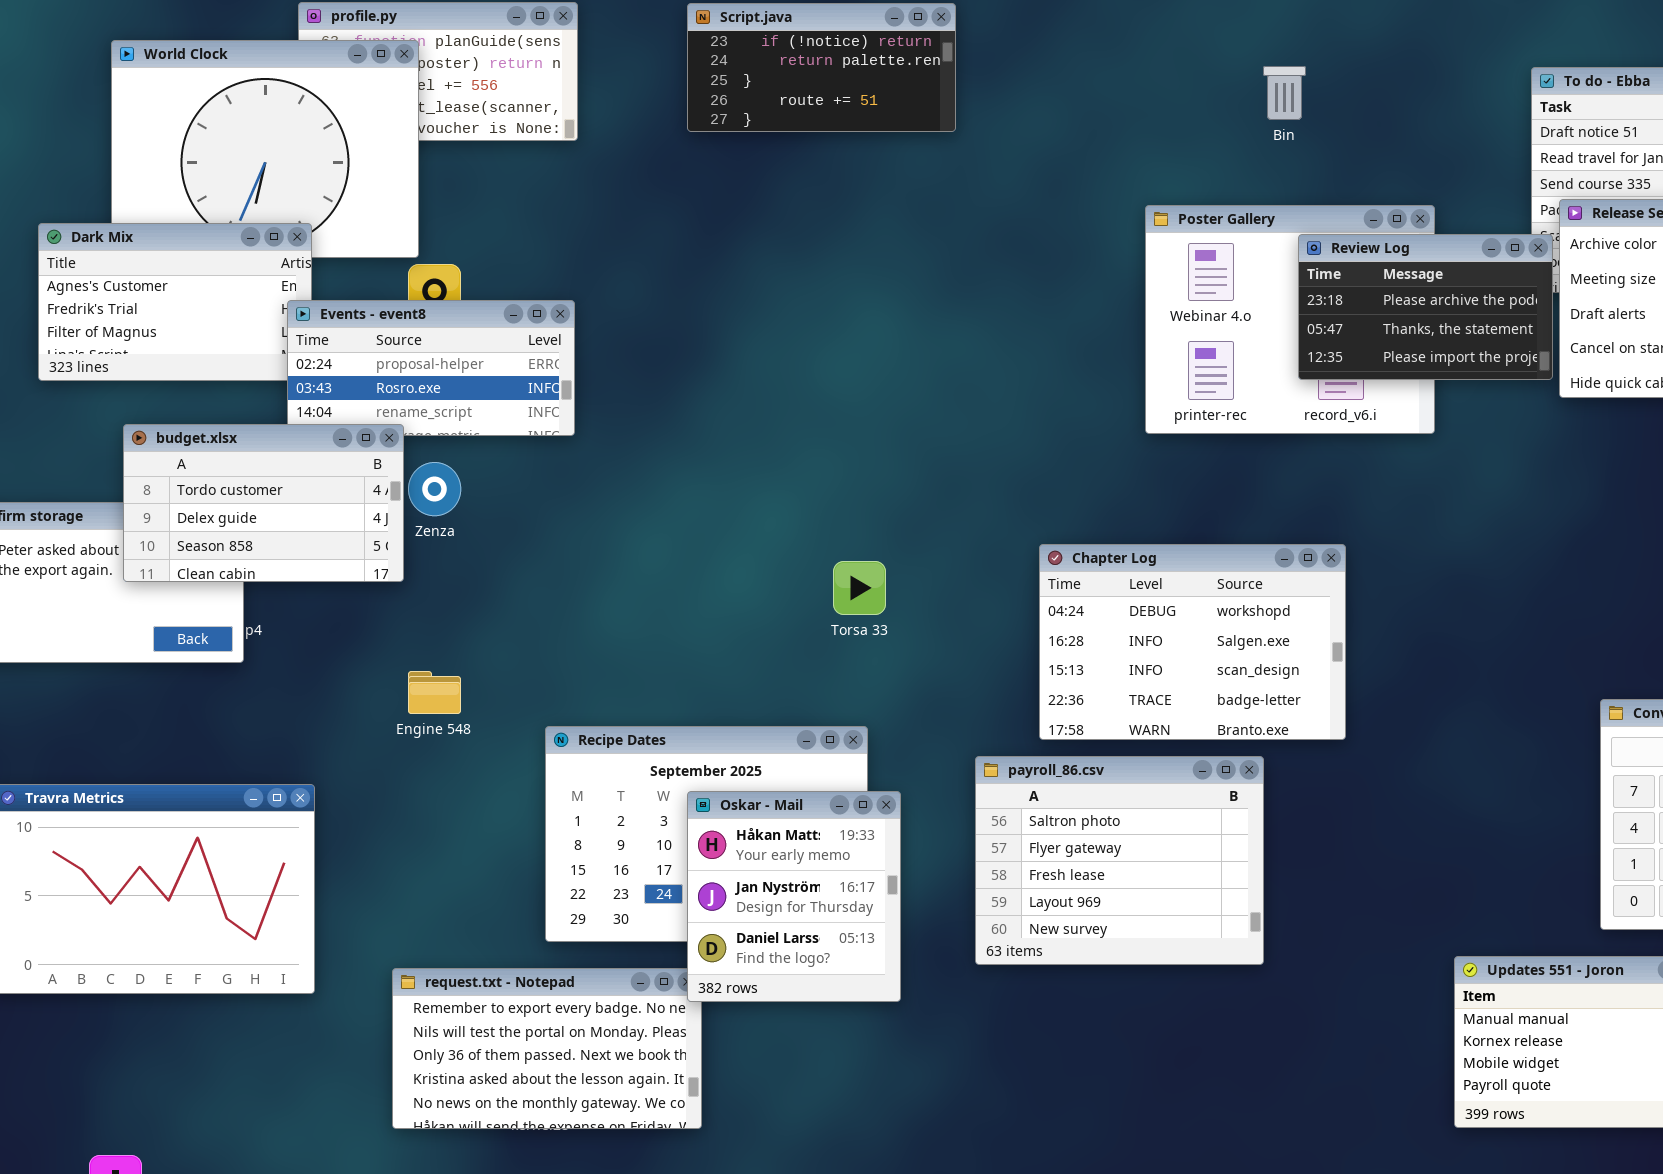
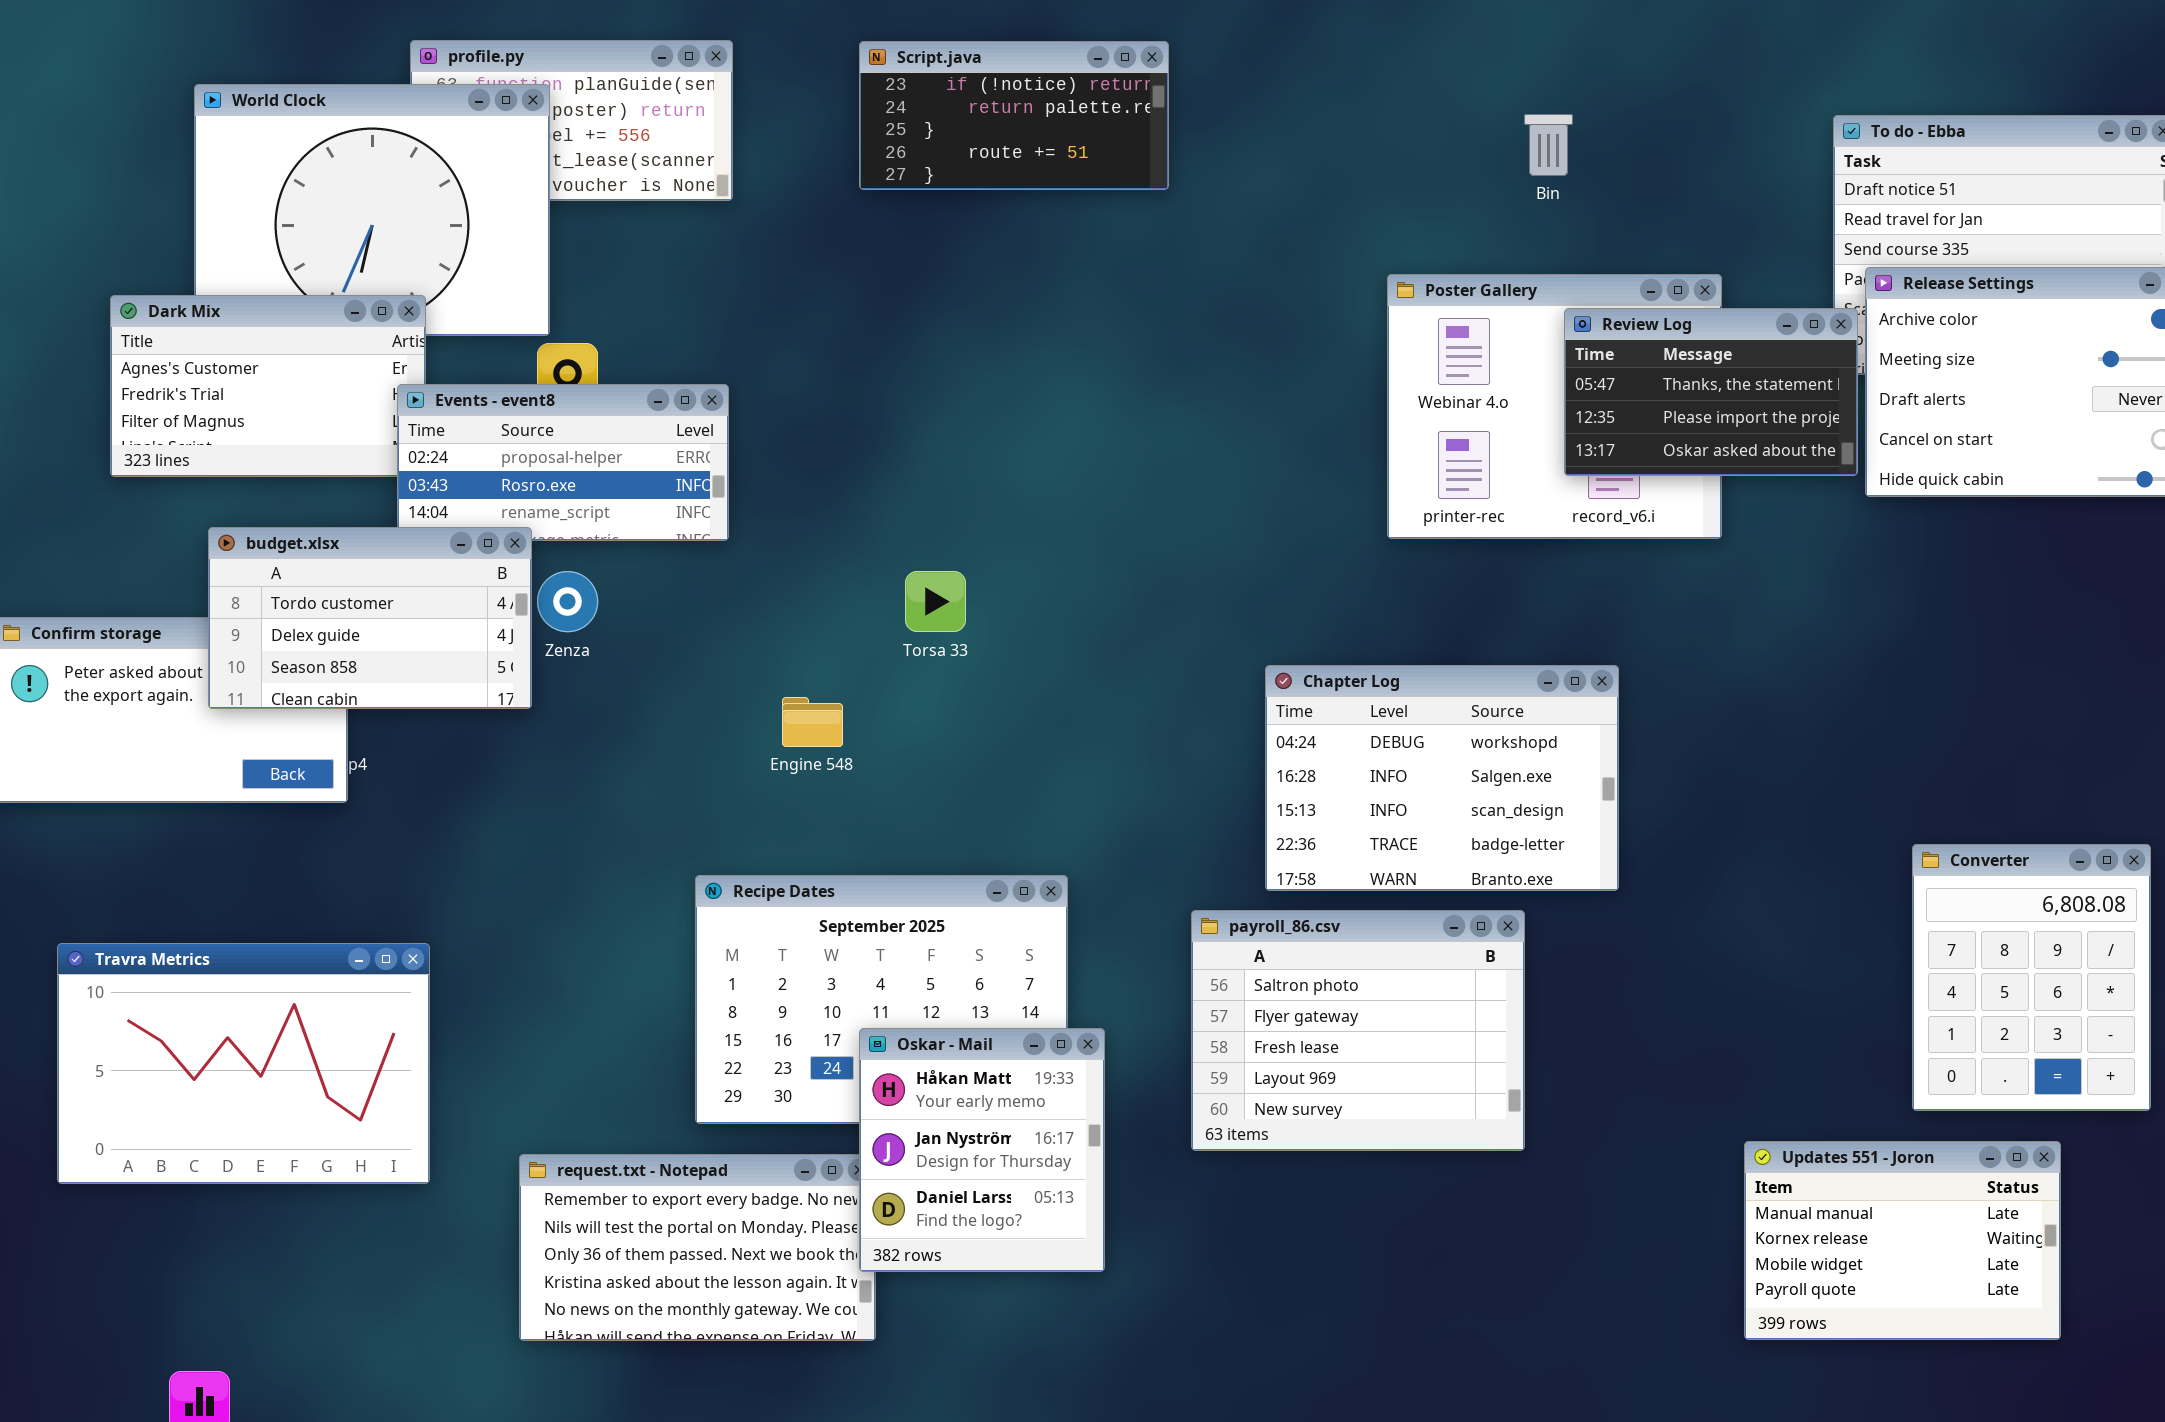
Review Log: [1298,234,1553,380] -> [1564,308,1858,476], scrolled down 1 row
Torsa 33: [833,561,886,615] -> [905,571,966,632], moved
Engine 548: [408,671,461,714] -> [782,697,843,747], moved
Oskar - Mail: [687,791,901,1002] -> [859,1028,1105,1272], moved

